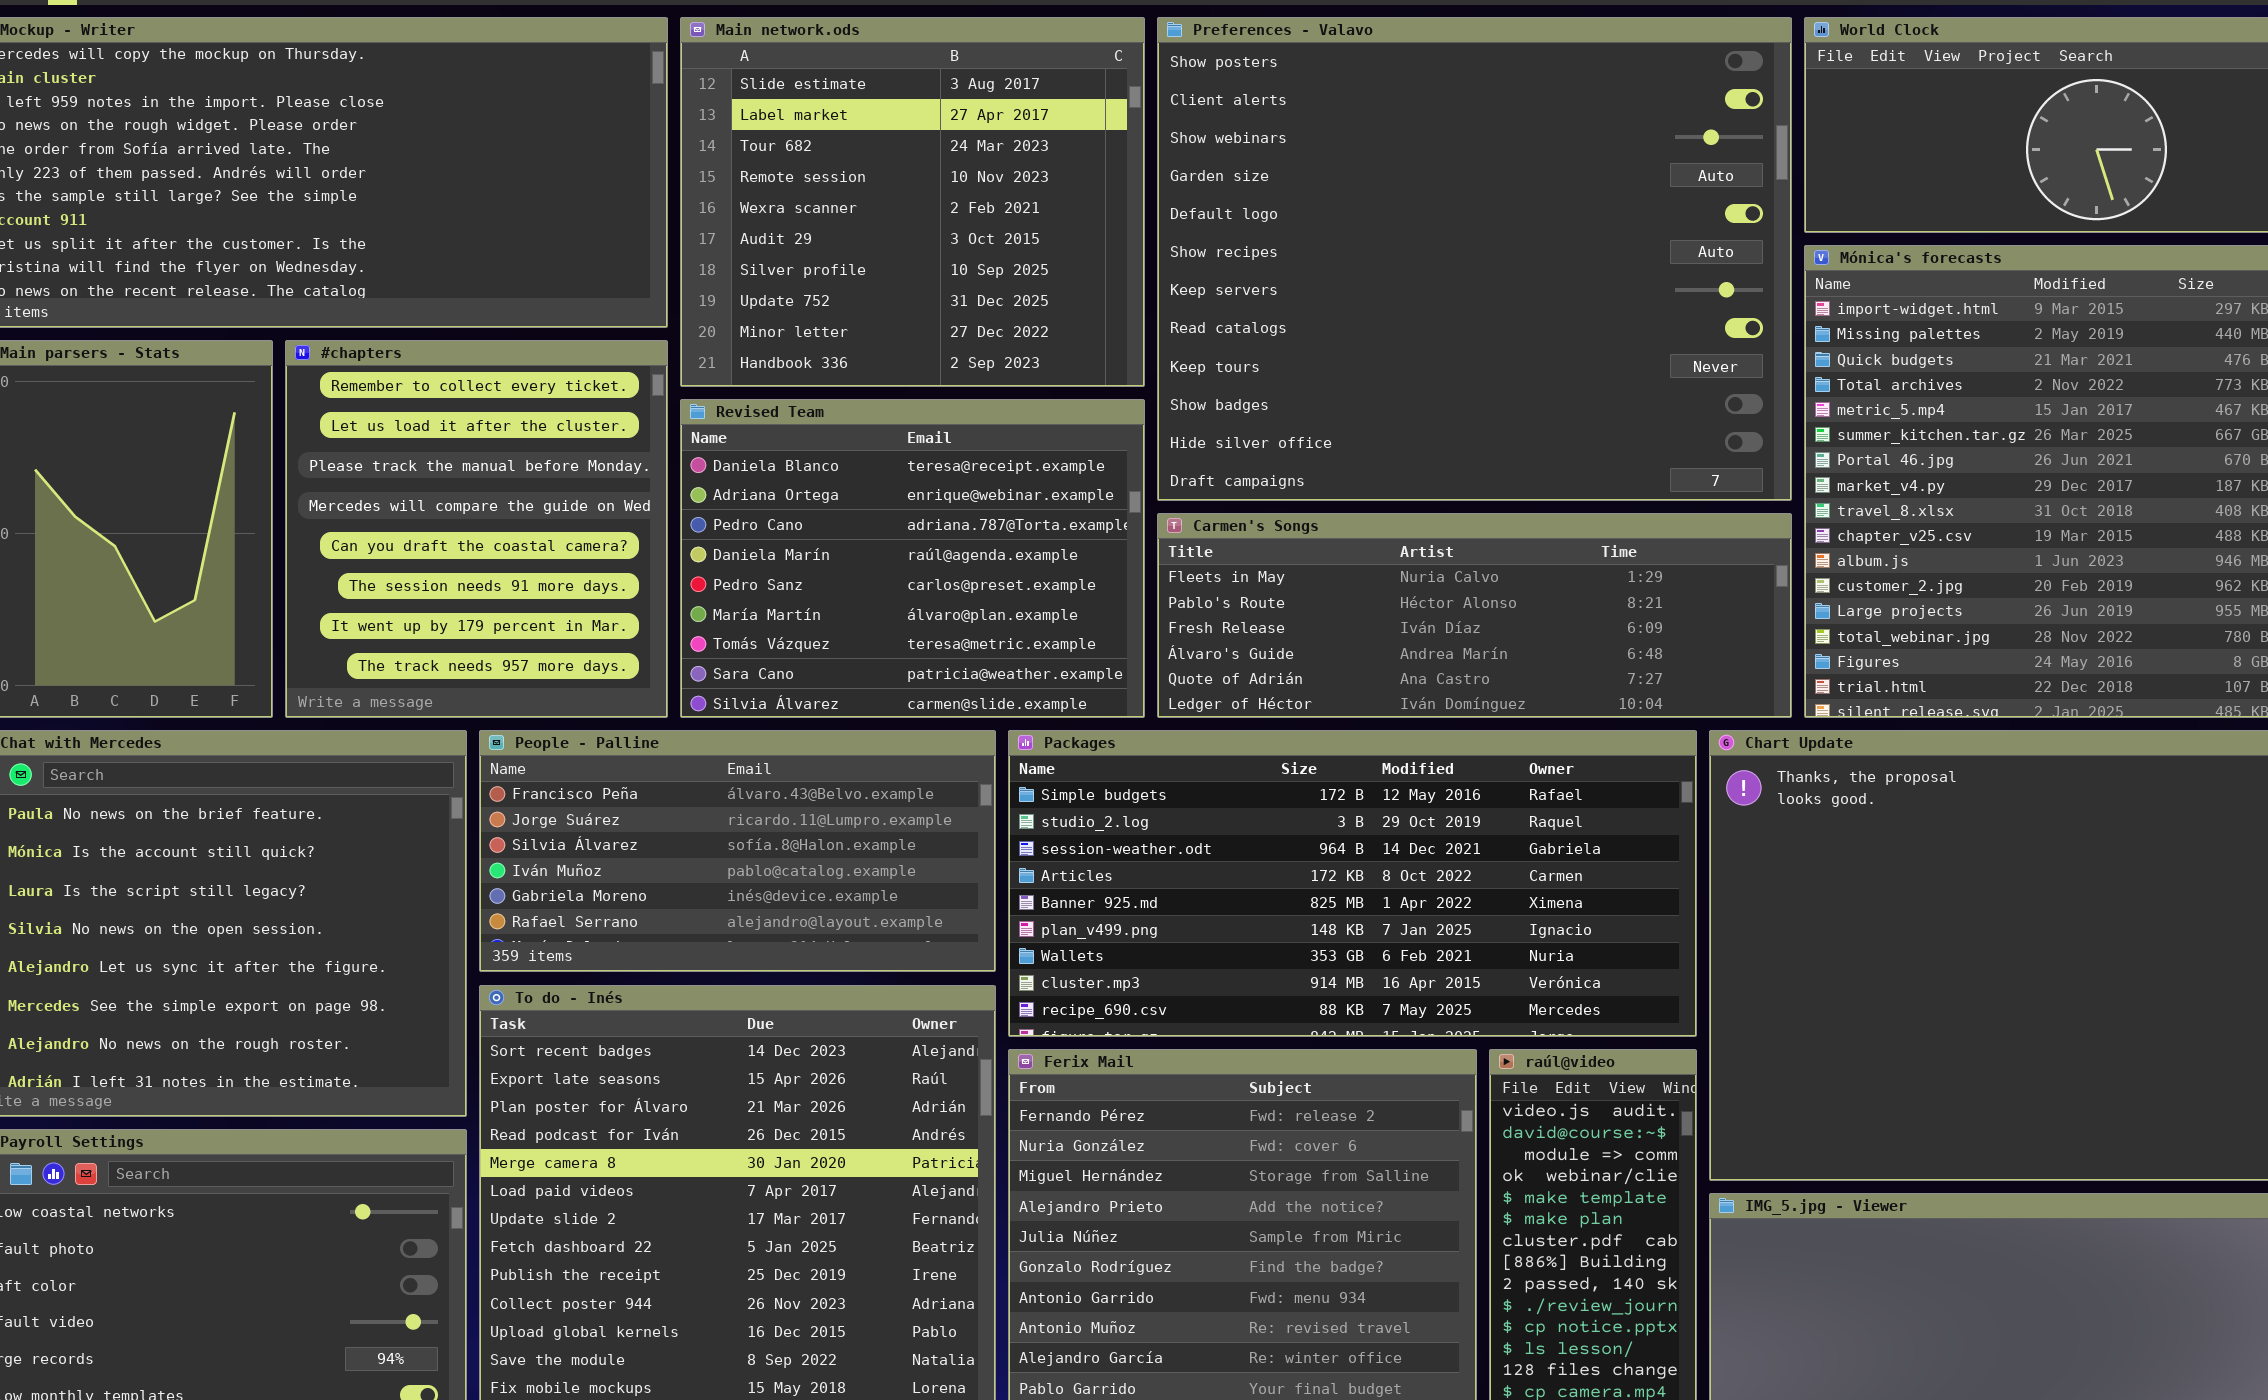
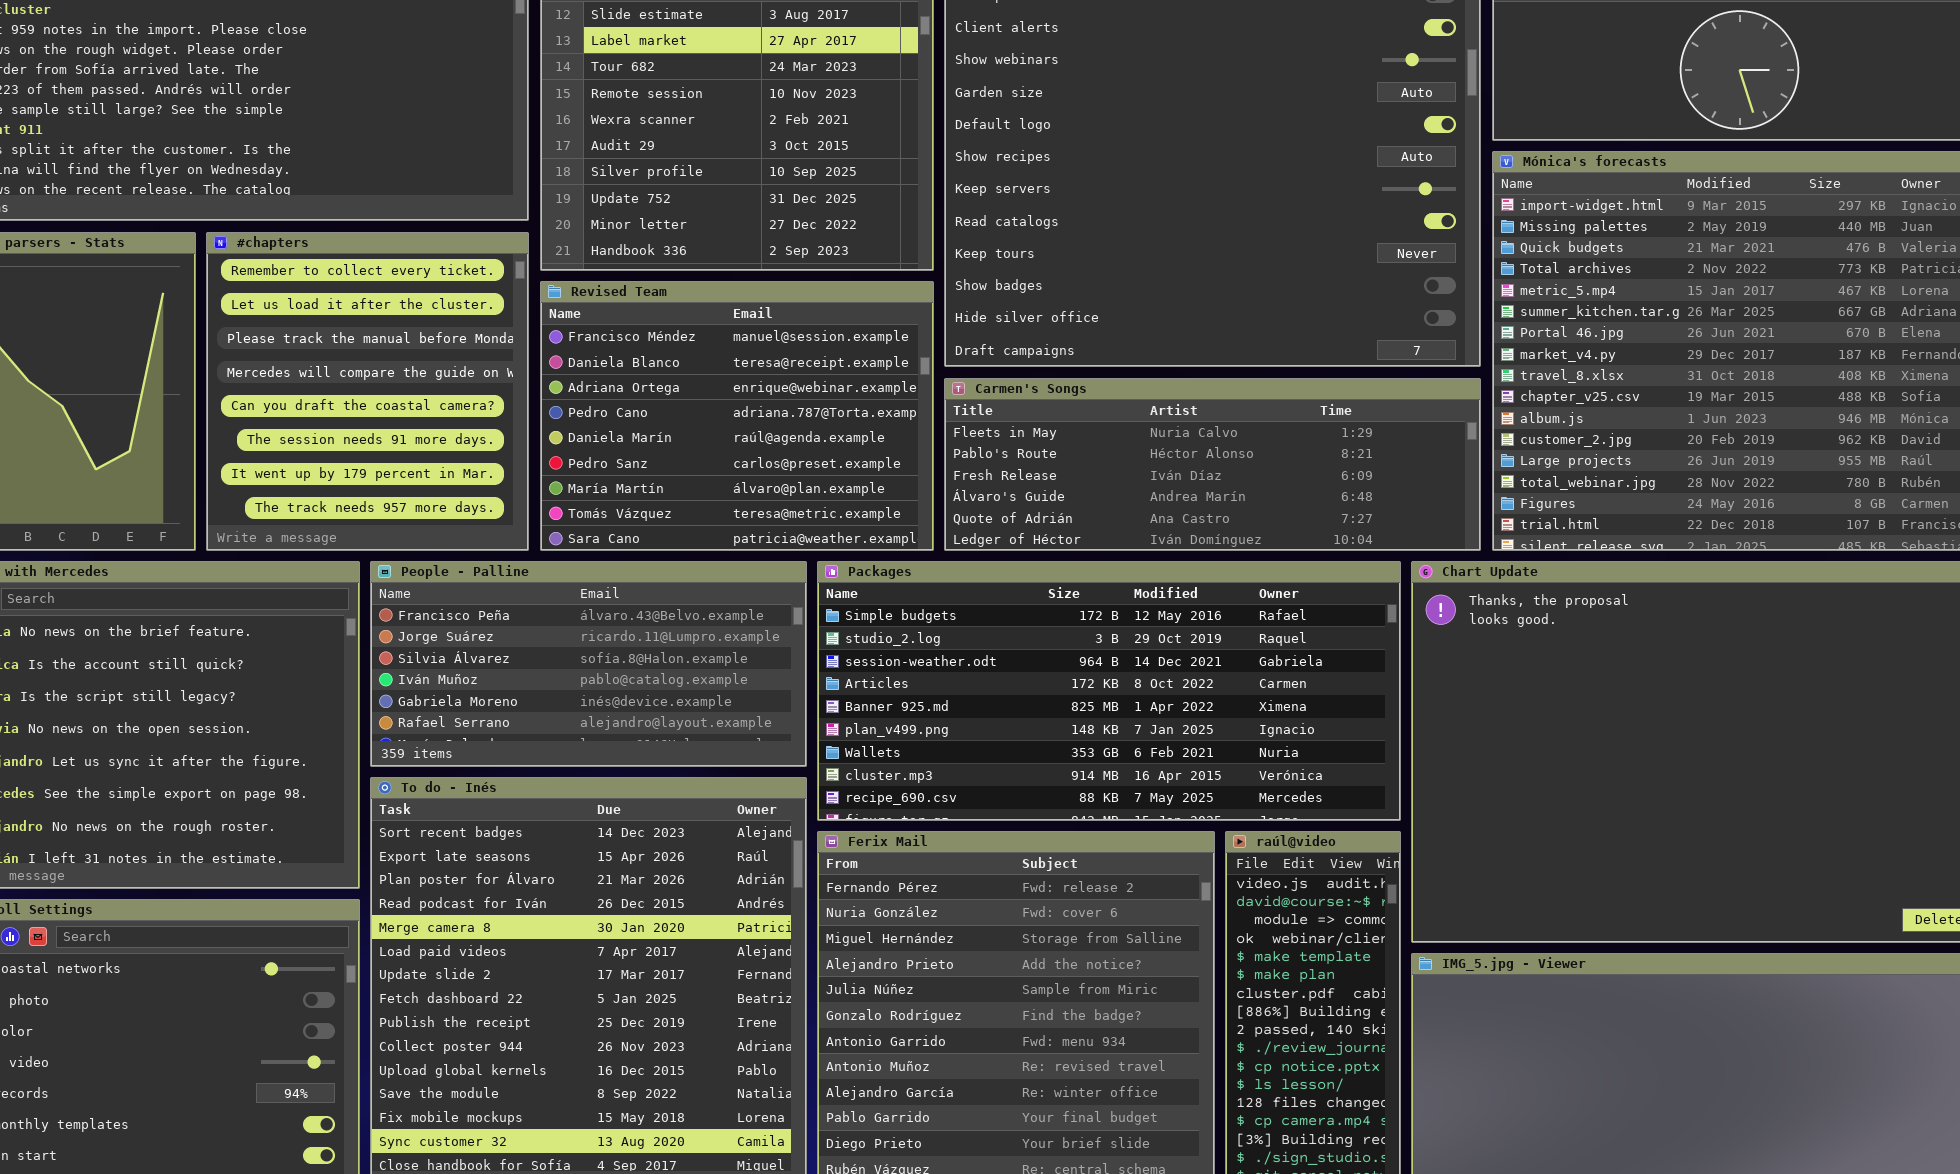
Revised Team: [680,399,1145,718] -> [540,281,934,551], scrolled up 1 row

